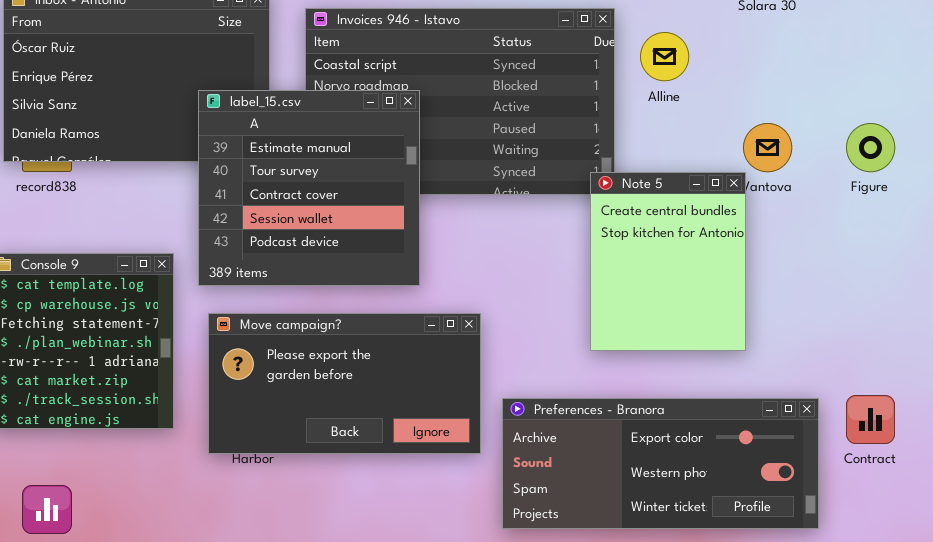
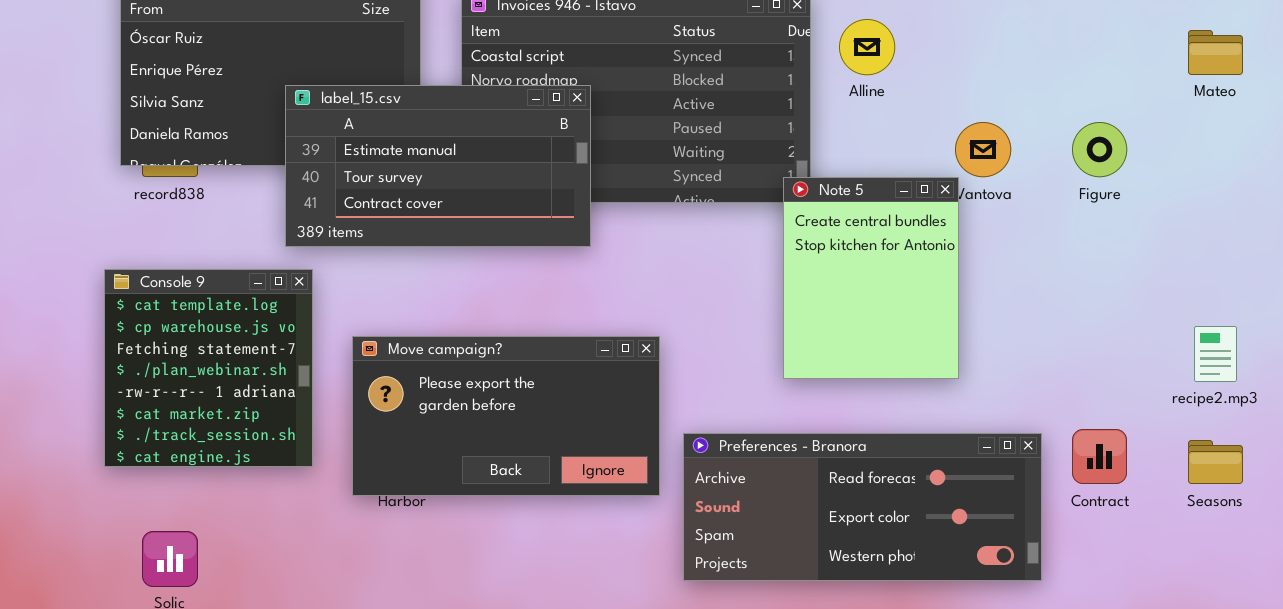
label_15.csv: [198,90,420,286] -> [285,85,591,247], resized
Preferences - Branora: [502,398,819,529] -> [683,433,1042,581], scrolled up 1 row

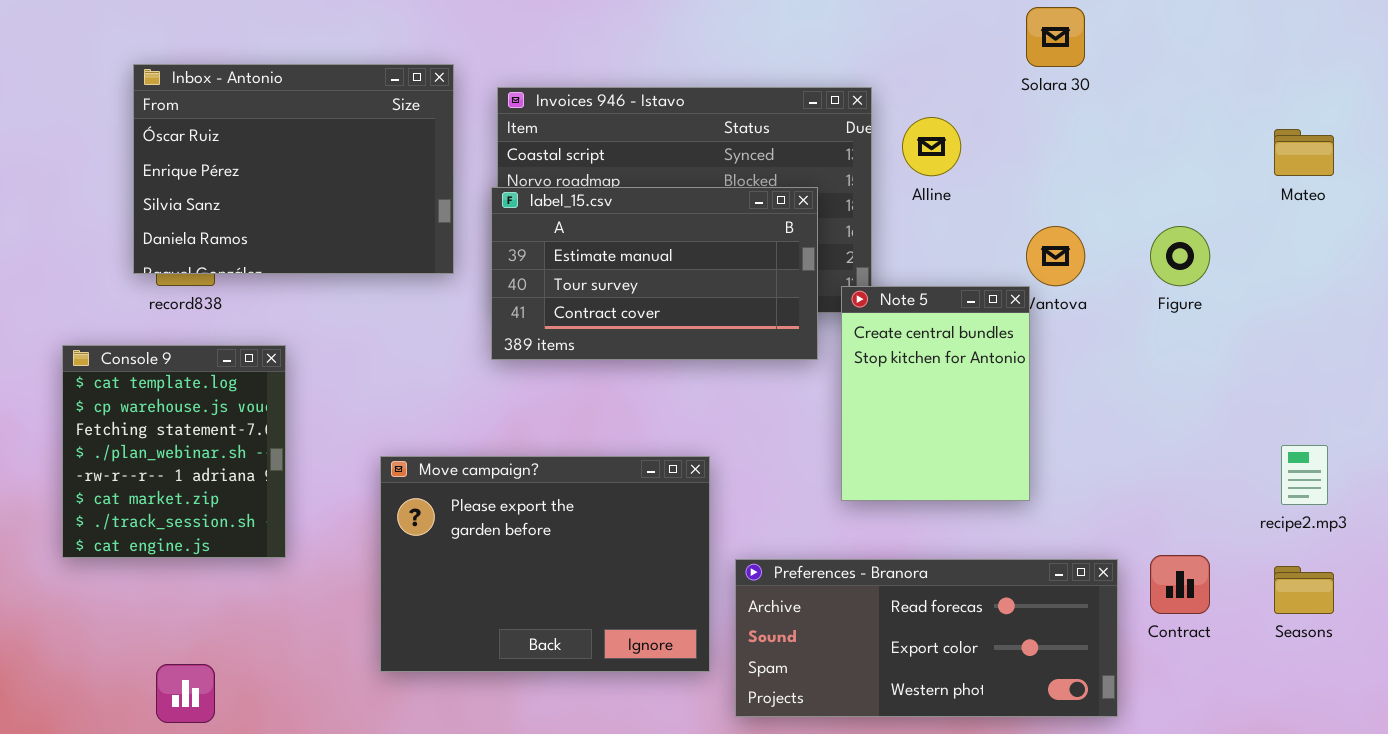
label_15.csv: [285,85,591,247] -> [491,187,818,360], moved
Console 9: [104,269,313,467] -> [62,345,286,558], moved
Move campaign?: [352,336,660,496] -> [380,456,710,672], resized

